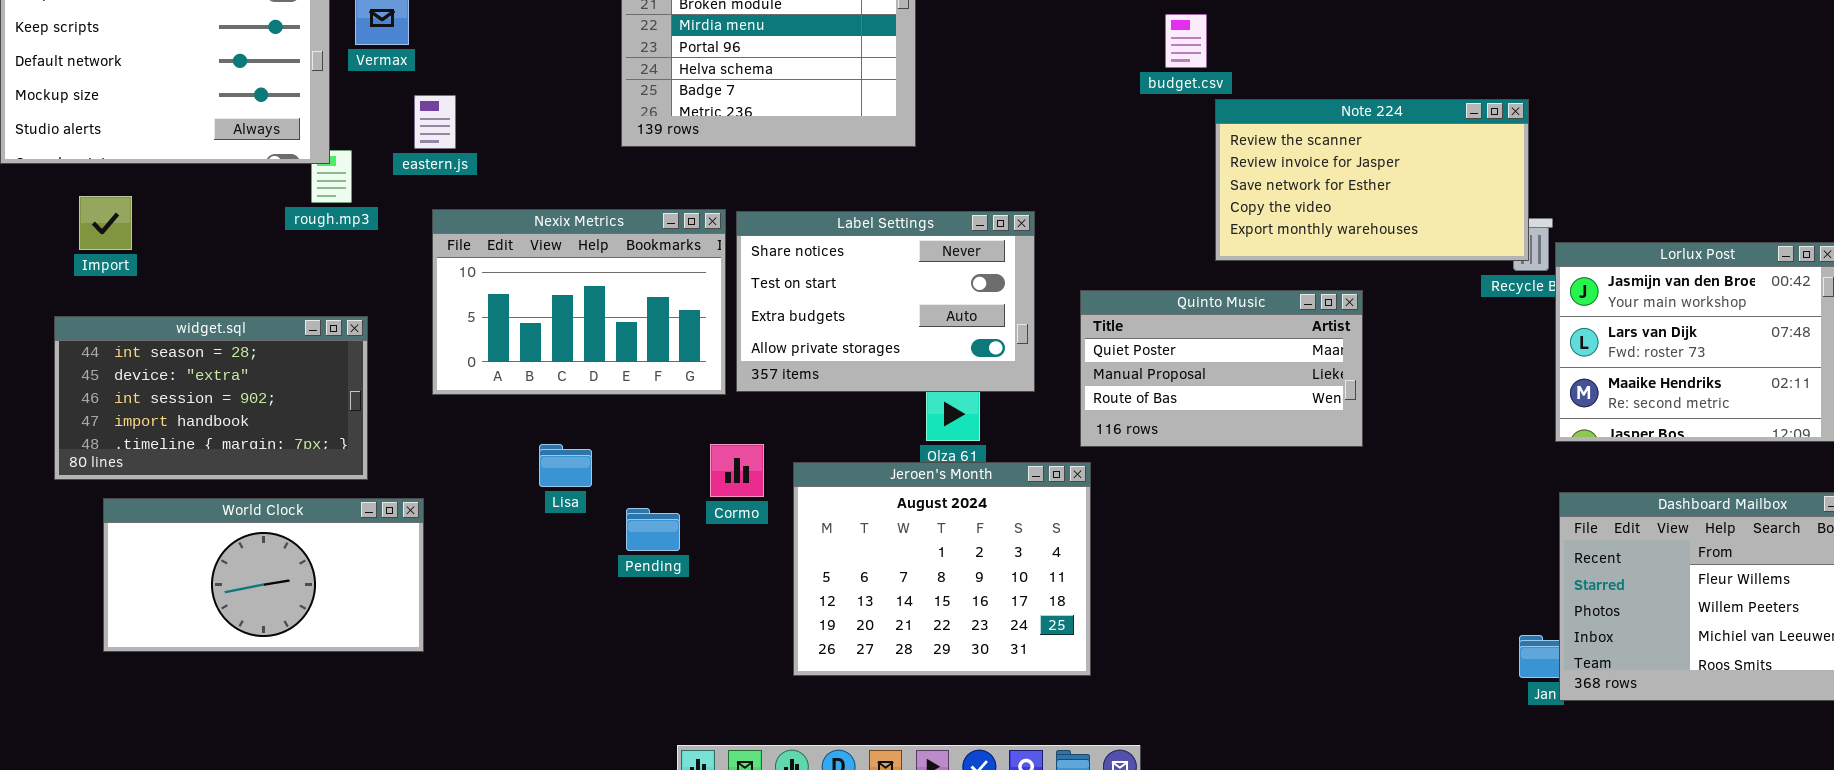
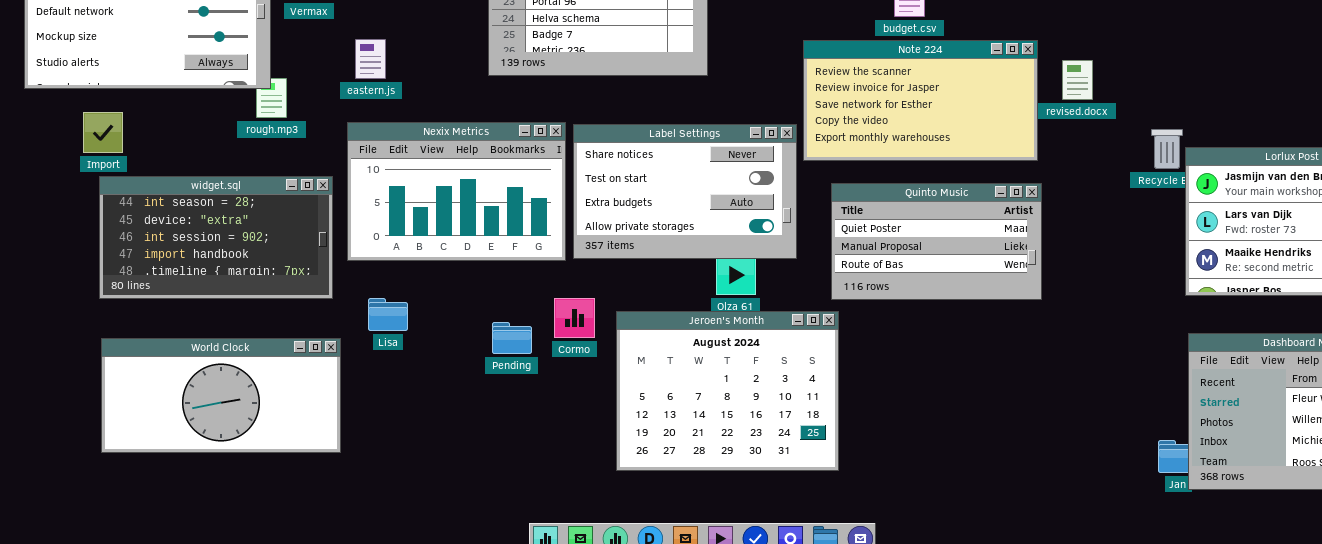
eastern.js: [414,95,456,149] -> [355,39,386,79], moved
Note 224: [1215,99,1529,261] -> [803,40,1038,161], moved
widget.sql: [54,316,368,480] -> [99,176,333,299], moved
Lisa: [539,444,592,487] -> [368,298,408,331], moved
Pending: [626,508,680,551] -> [492,322,532,354], moved

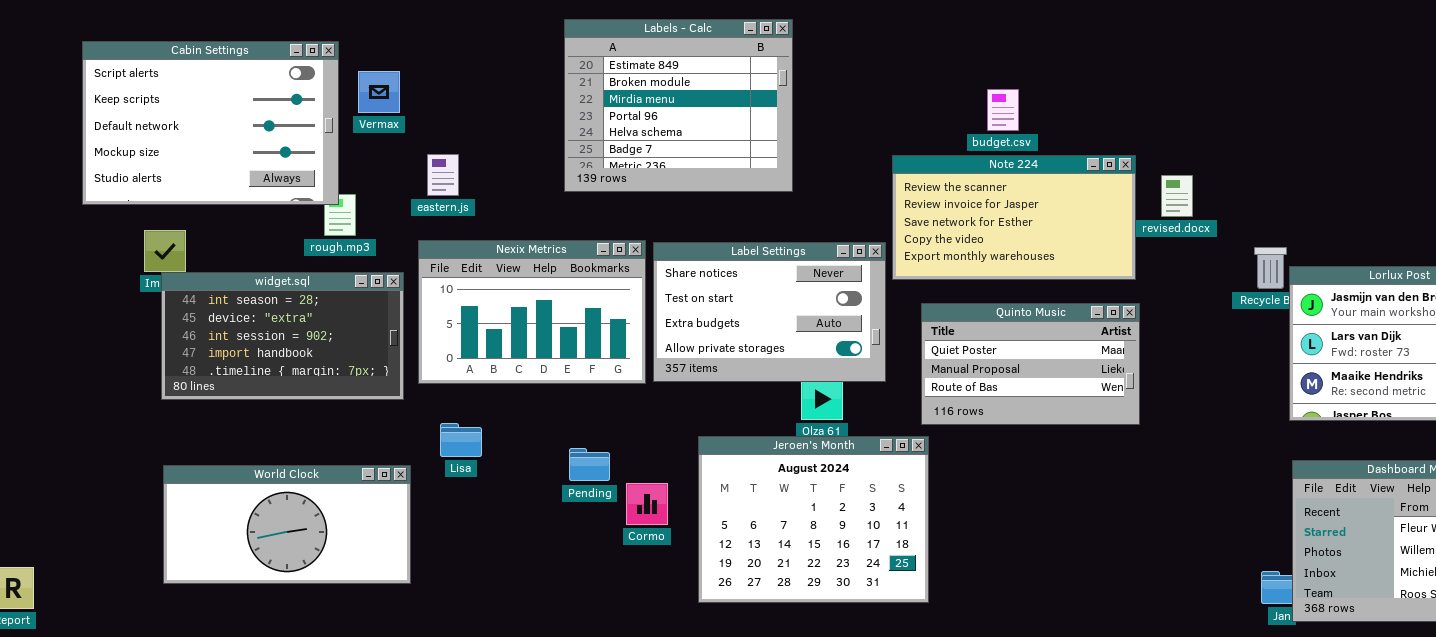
widget.sql: [99,176,333,299] -> [161,272,404,400], moved
Cormo: [554,298,595,338] -> [626,483,668,525], moved

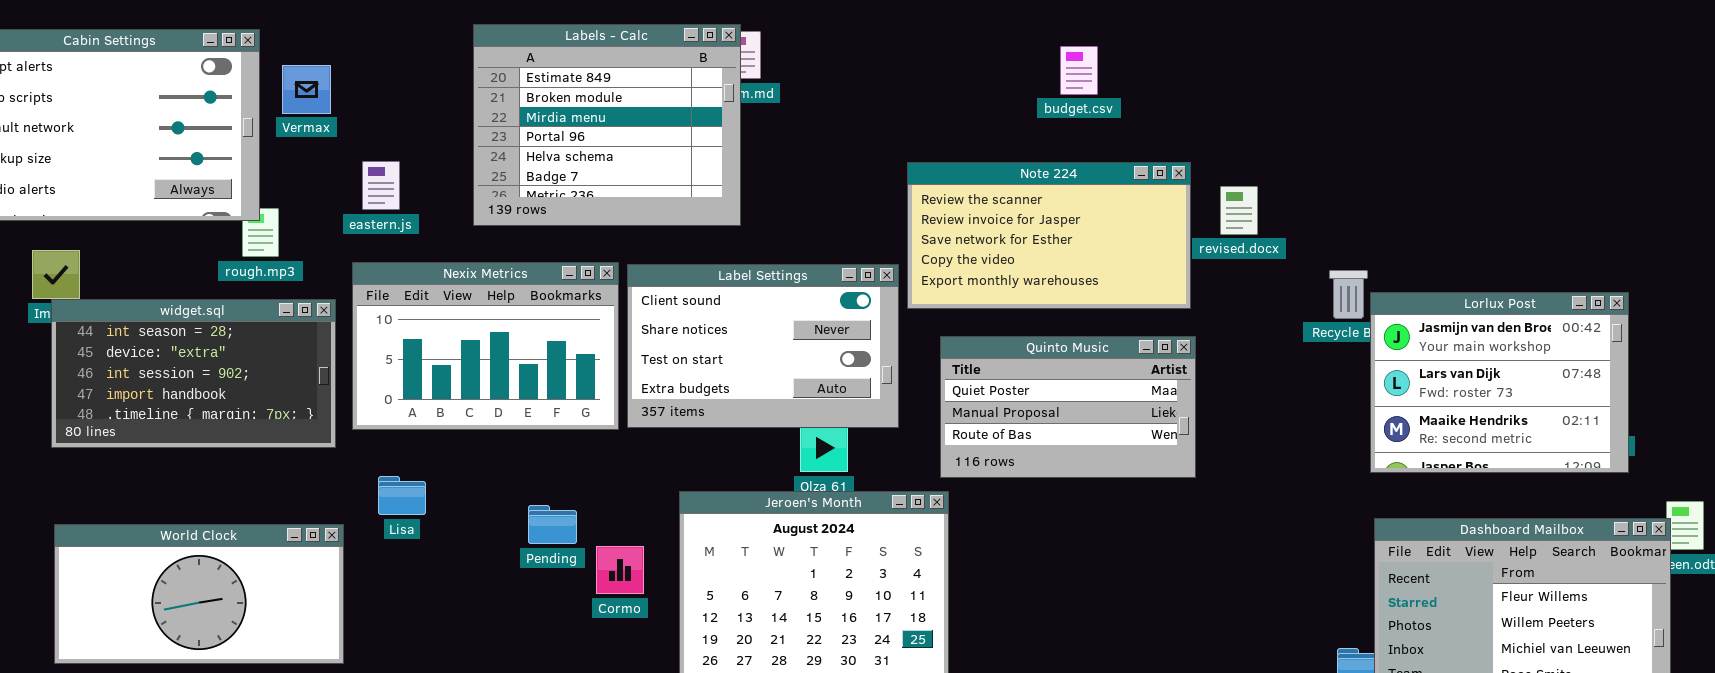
Labels - Calc: [564,19,793,192] -> [473,24,741,226], moved
budget.csv: [987,89,1019,131] -> [1060,46,1098,95], moved
Label Settings: [653,242,886,382] -> [627,264,899,428], scrolled up 1 row

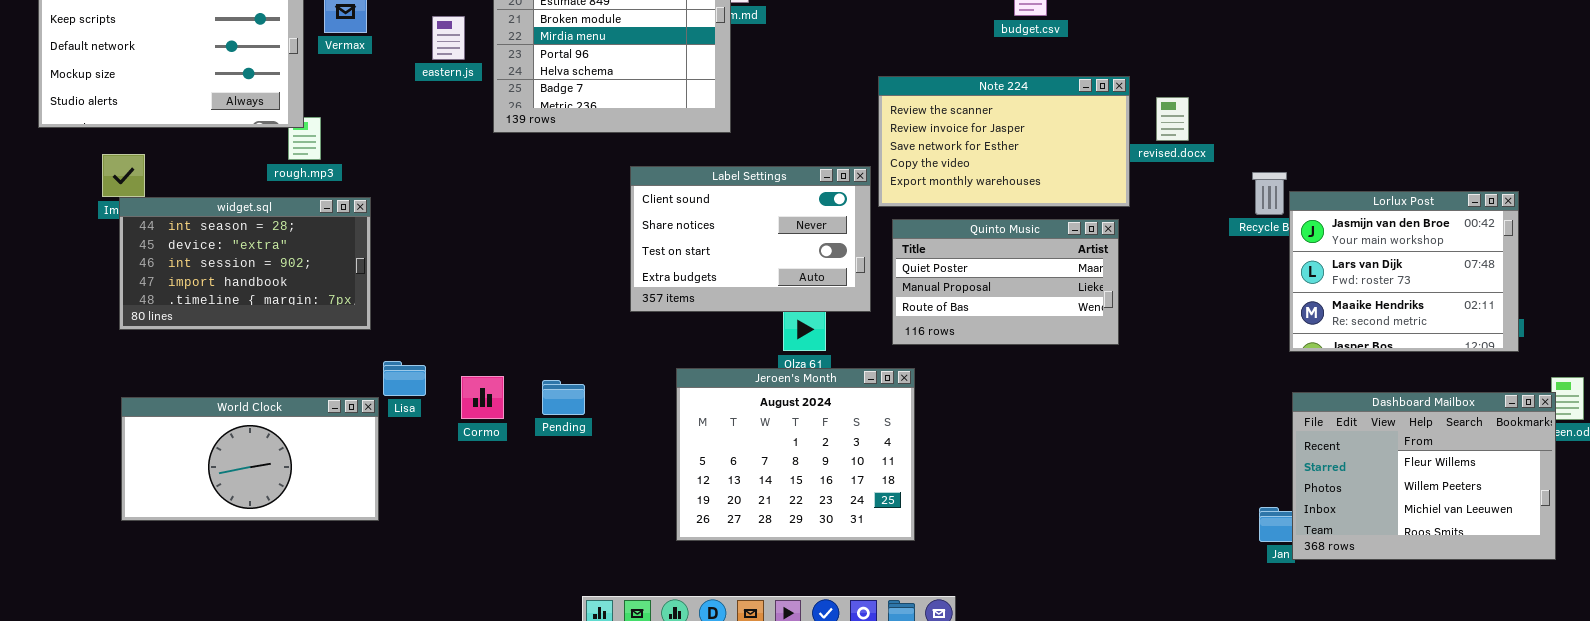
eastern.js: [362,161,400,210] -> [432,16,465,60], moved
Nexix Metrics: [352,262,619,430] -> none, closed
Quinto Music: [940,336,1196,478] -> [892,219,1119,345], moved
Lisa: [378,476,426,515] -> [383,361,426,396], moved
Cormo: [596,546,644,594] -> [461,376,504,419], moved

